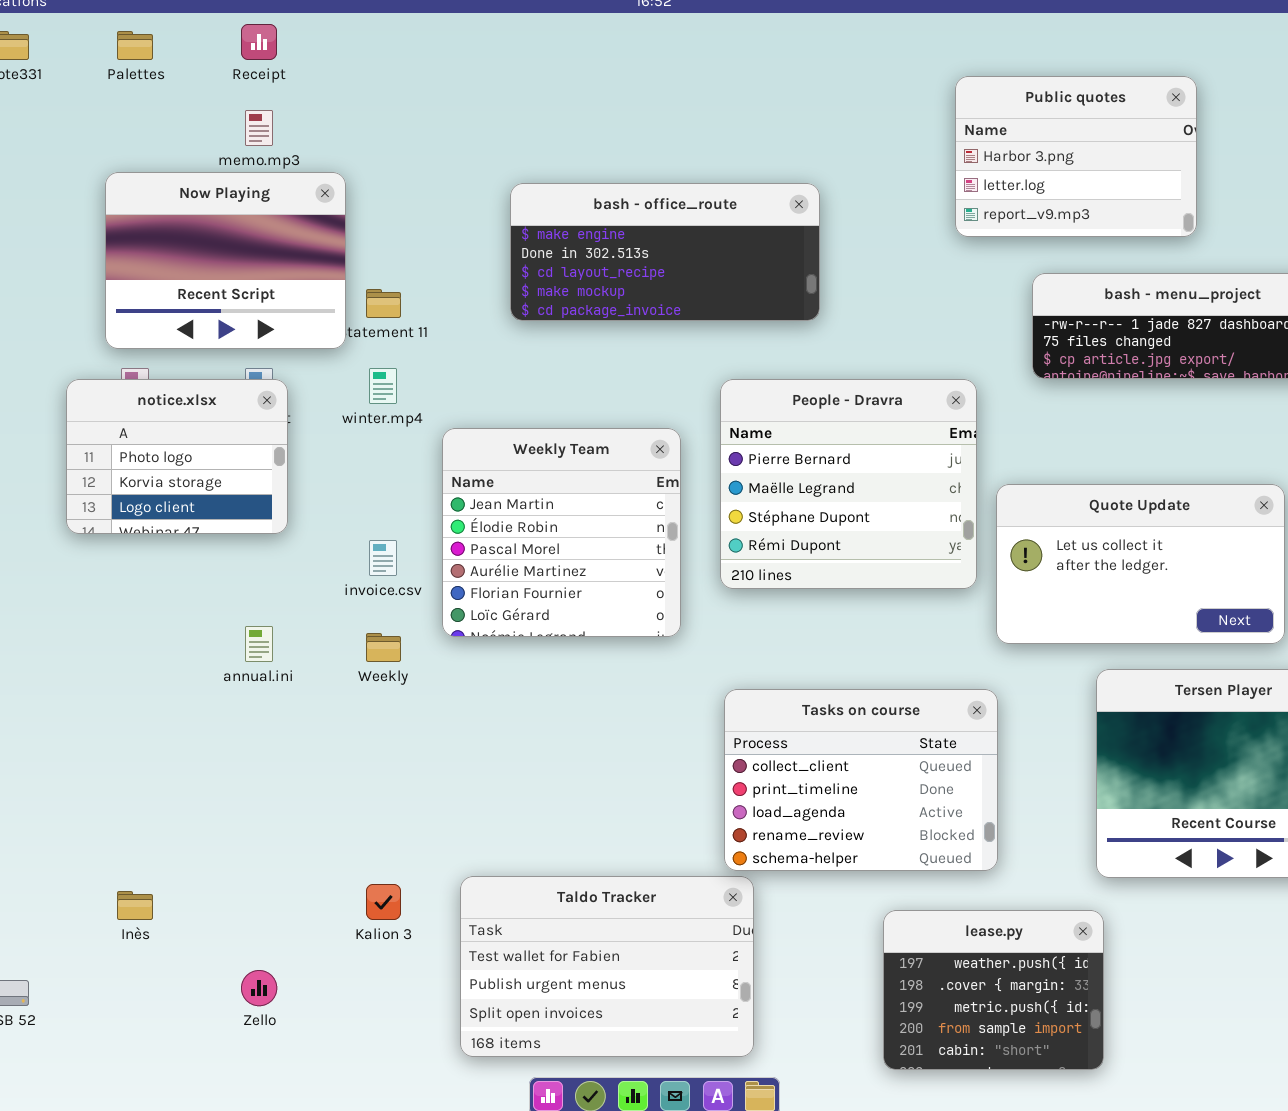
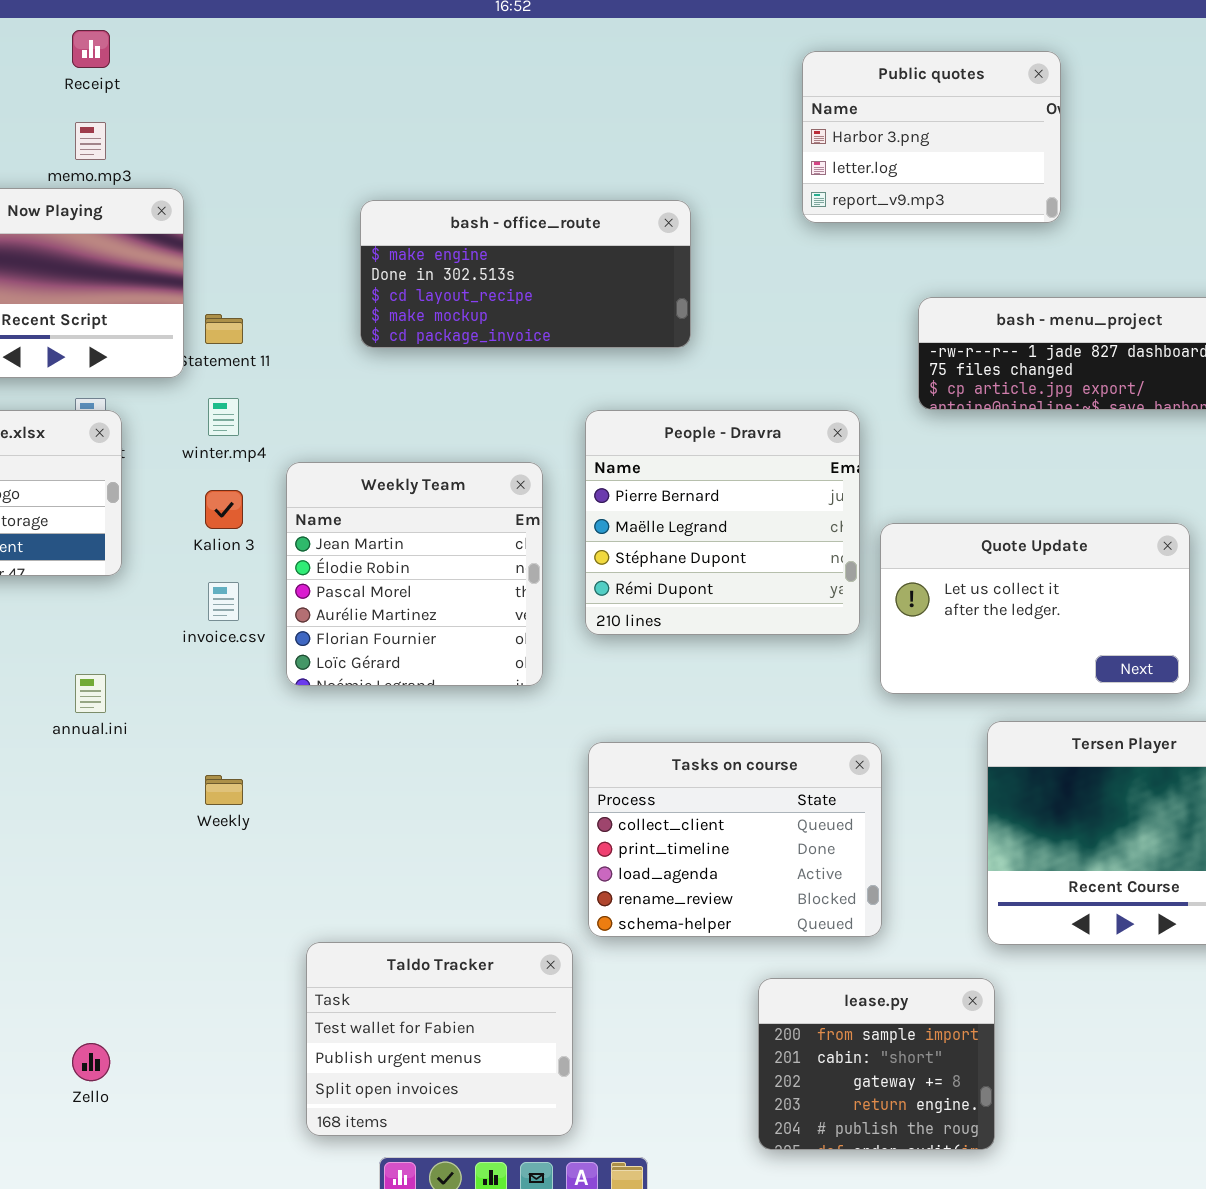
Public quotes: [955,76,1197,237] -> [802,51,1061,223], moved
Weekly: [366,633,401,662] -> [205,775,243,805], moved
Taldo Tracker: [460,876,754,1057] -> [306,942,573,1136], resized
Kalion 3: [366,884,401,920] -> [205,490,243,529], moved
lease.py: [883,910,1104,1070] -> [758,978,995,1150], scrolled down 3 rows

